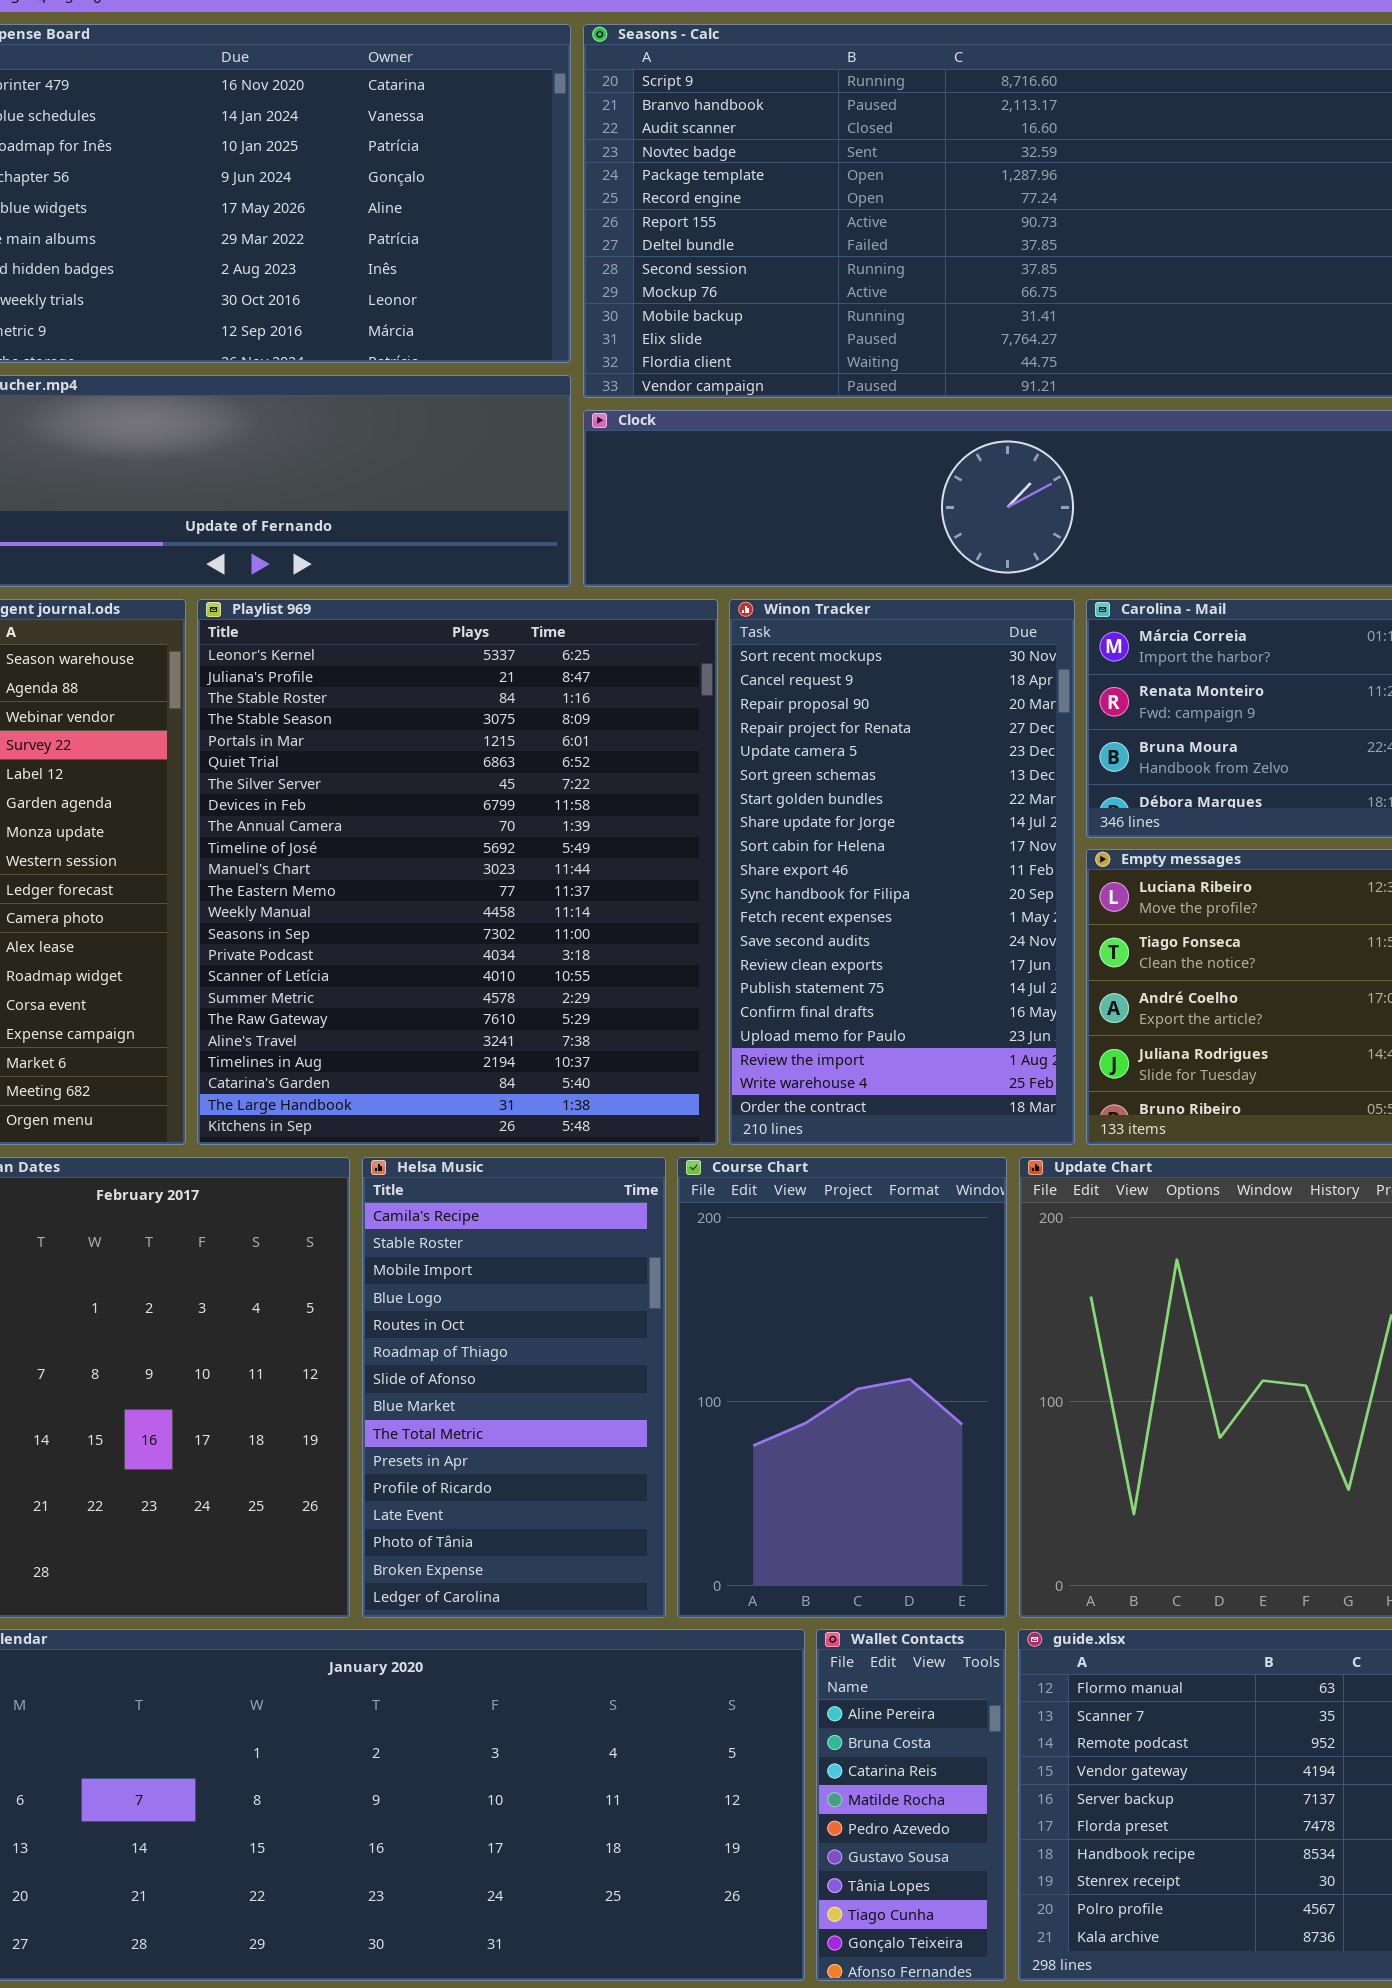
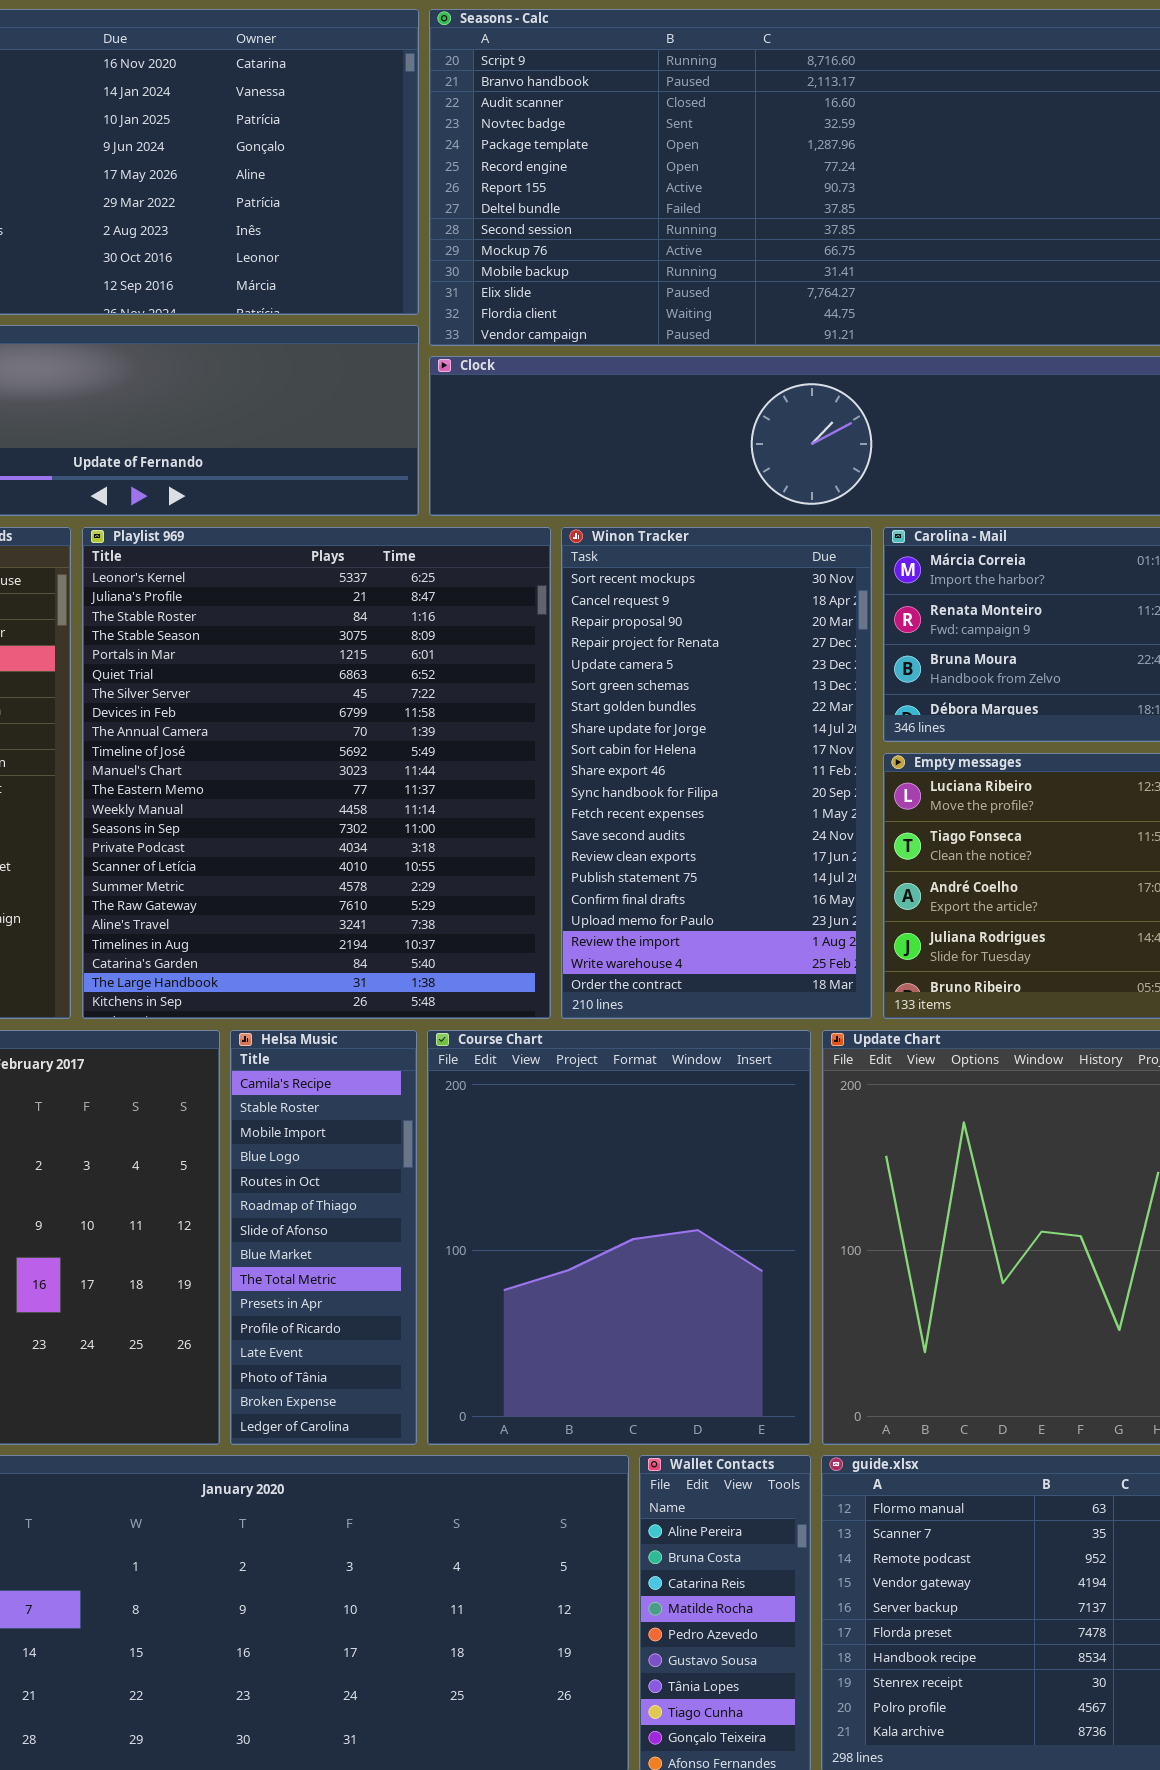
Helsa Music: [362,1157,666,1618] -> [230,1030,417,1445], resized
Course Chart: [677,1157,1007,1618] -> [427,1030,811,1445], resized

